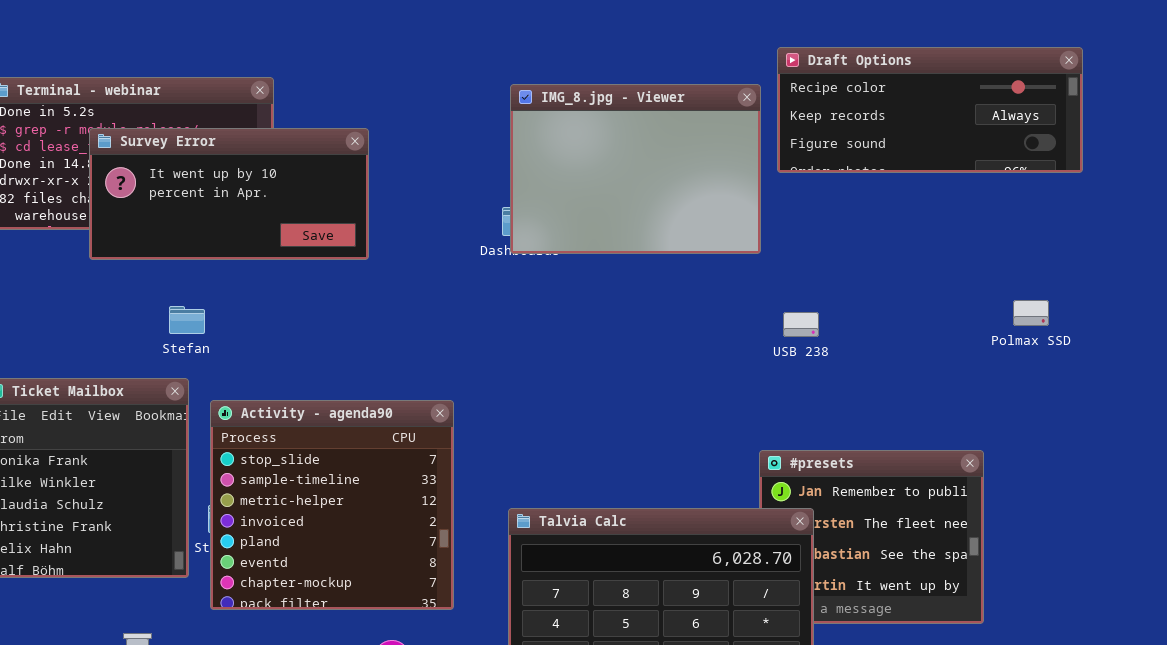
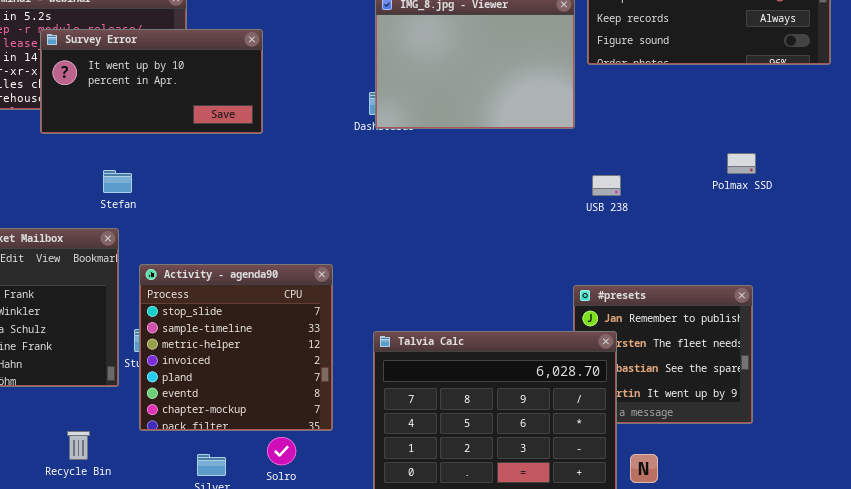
Polmax SSD: [1013,300,1049,326] -> [727,153,756,174], moved
Activity - agenda90: [210,400,454,610] -> [139,264,333,431], moved

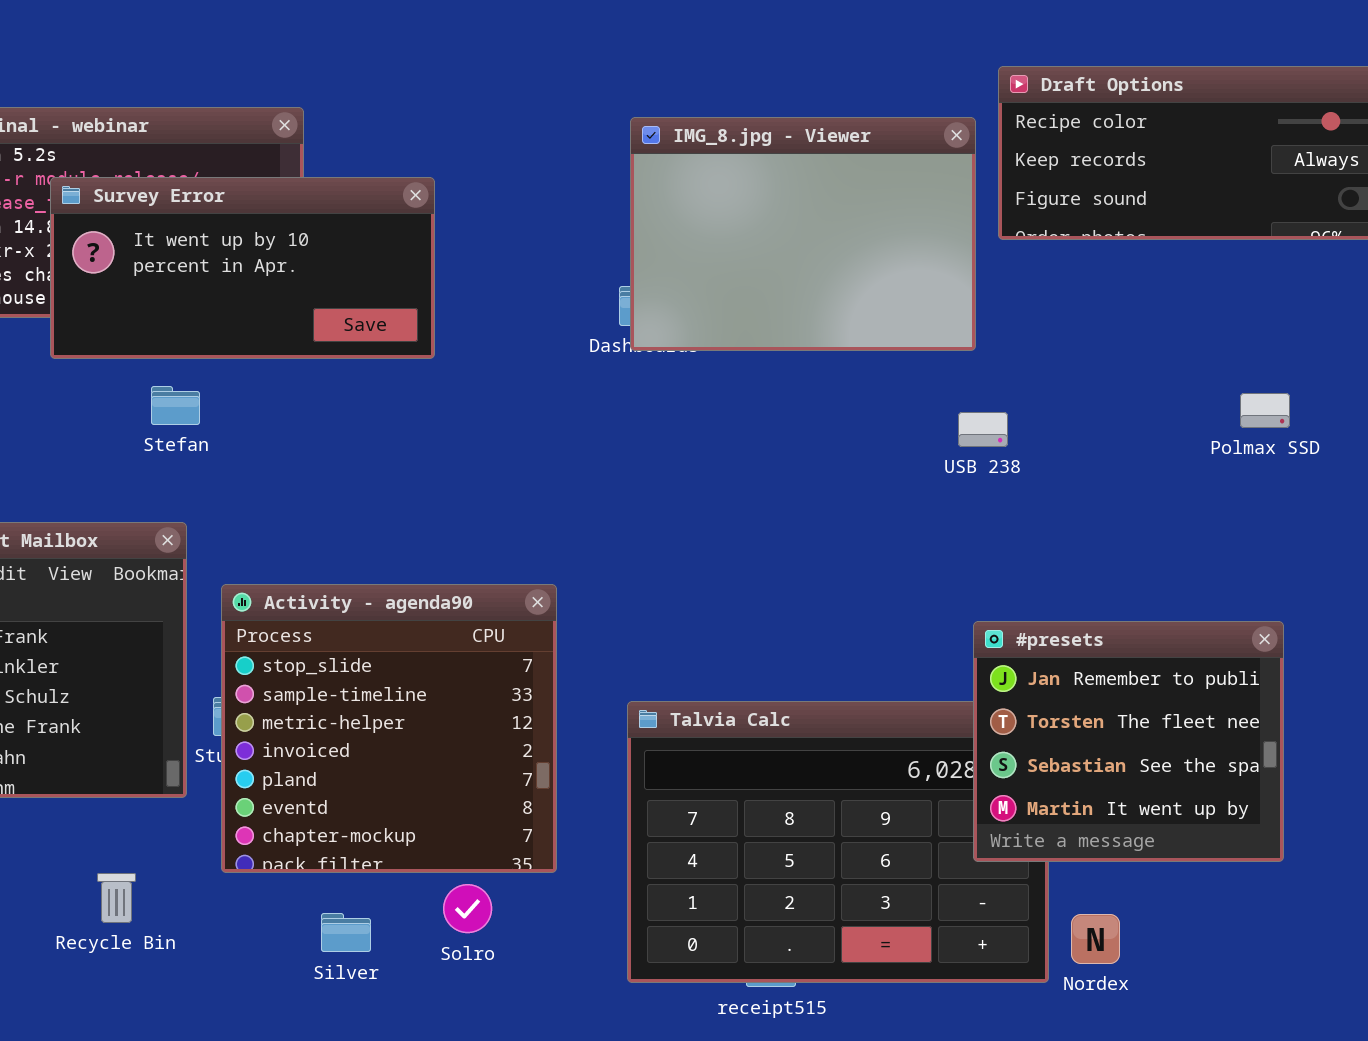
Stefan: [103,170,132,193] -> [151,386,200,425], moved
USB 238: [592,175,621,196] -> [958,412,1008,447], moved
#presets: [573,285,753,424] -> [973,621,1284,862], raised

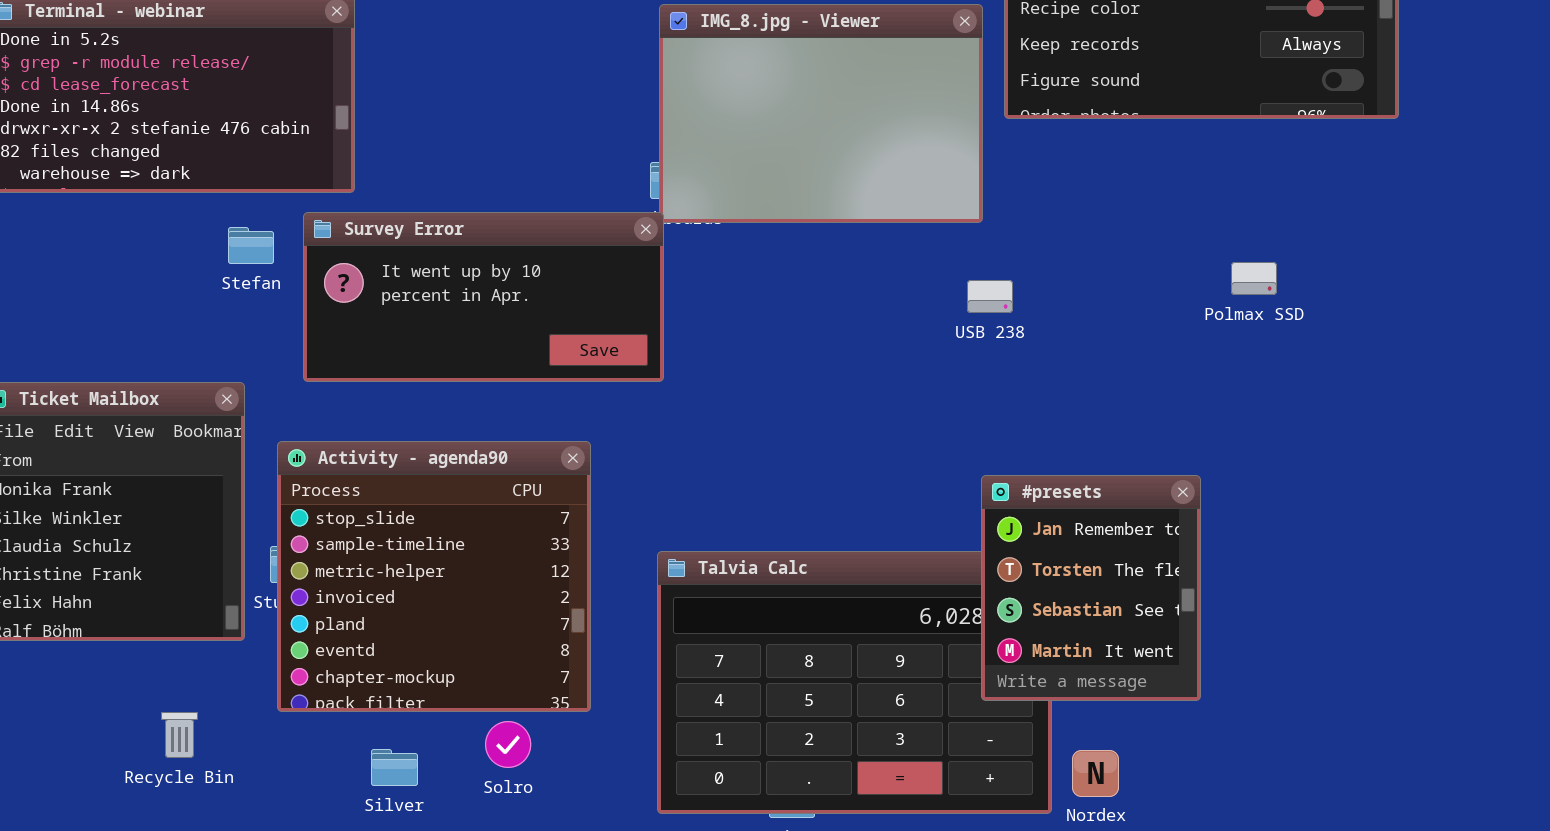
Survey Error: [50,177,435,359] -> [303,212,664,382], moved
Stefan: [151,386,200,425] -> [228,227,274,264], moved
#presets: [973,621,1284,862] -> [981,475,1201,701], resized

